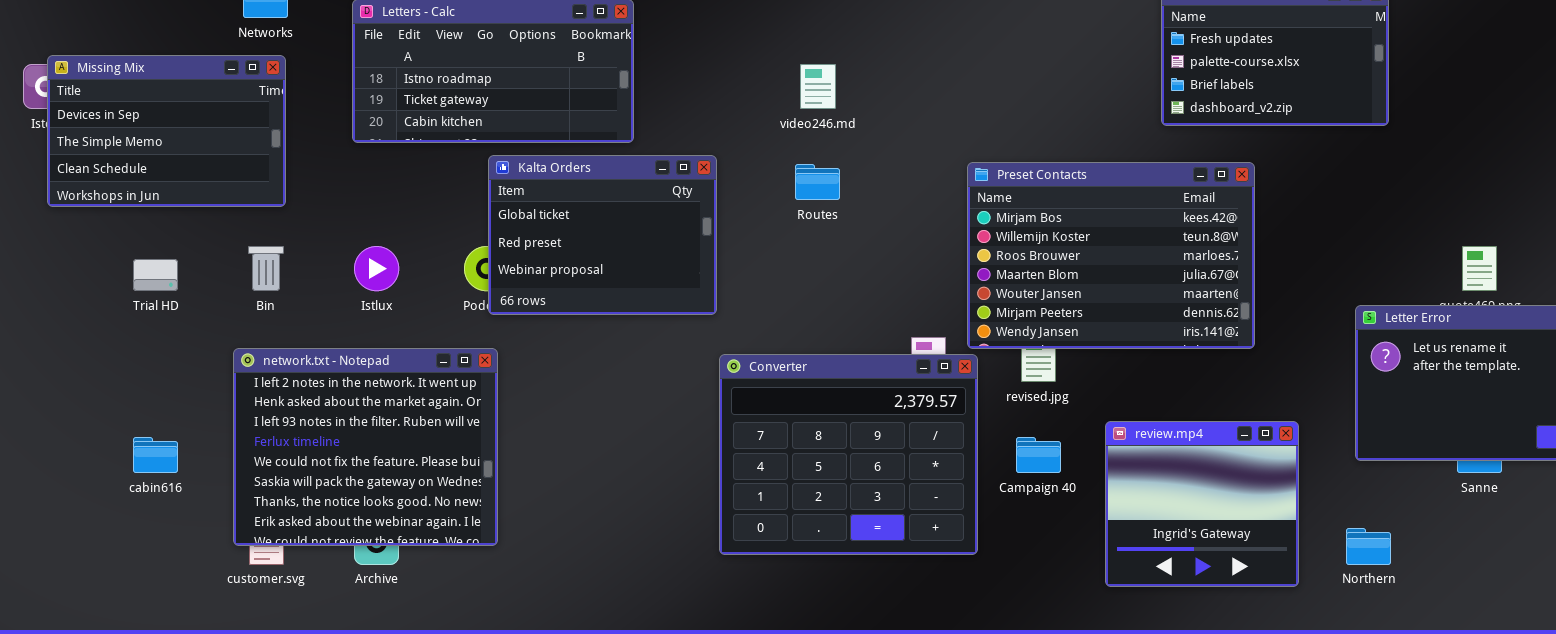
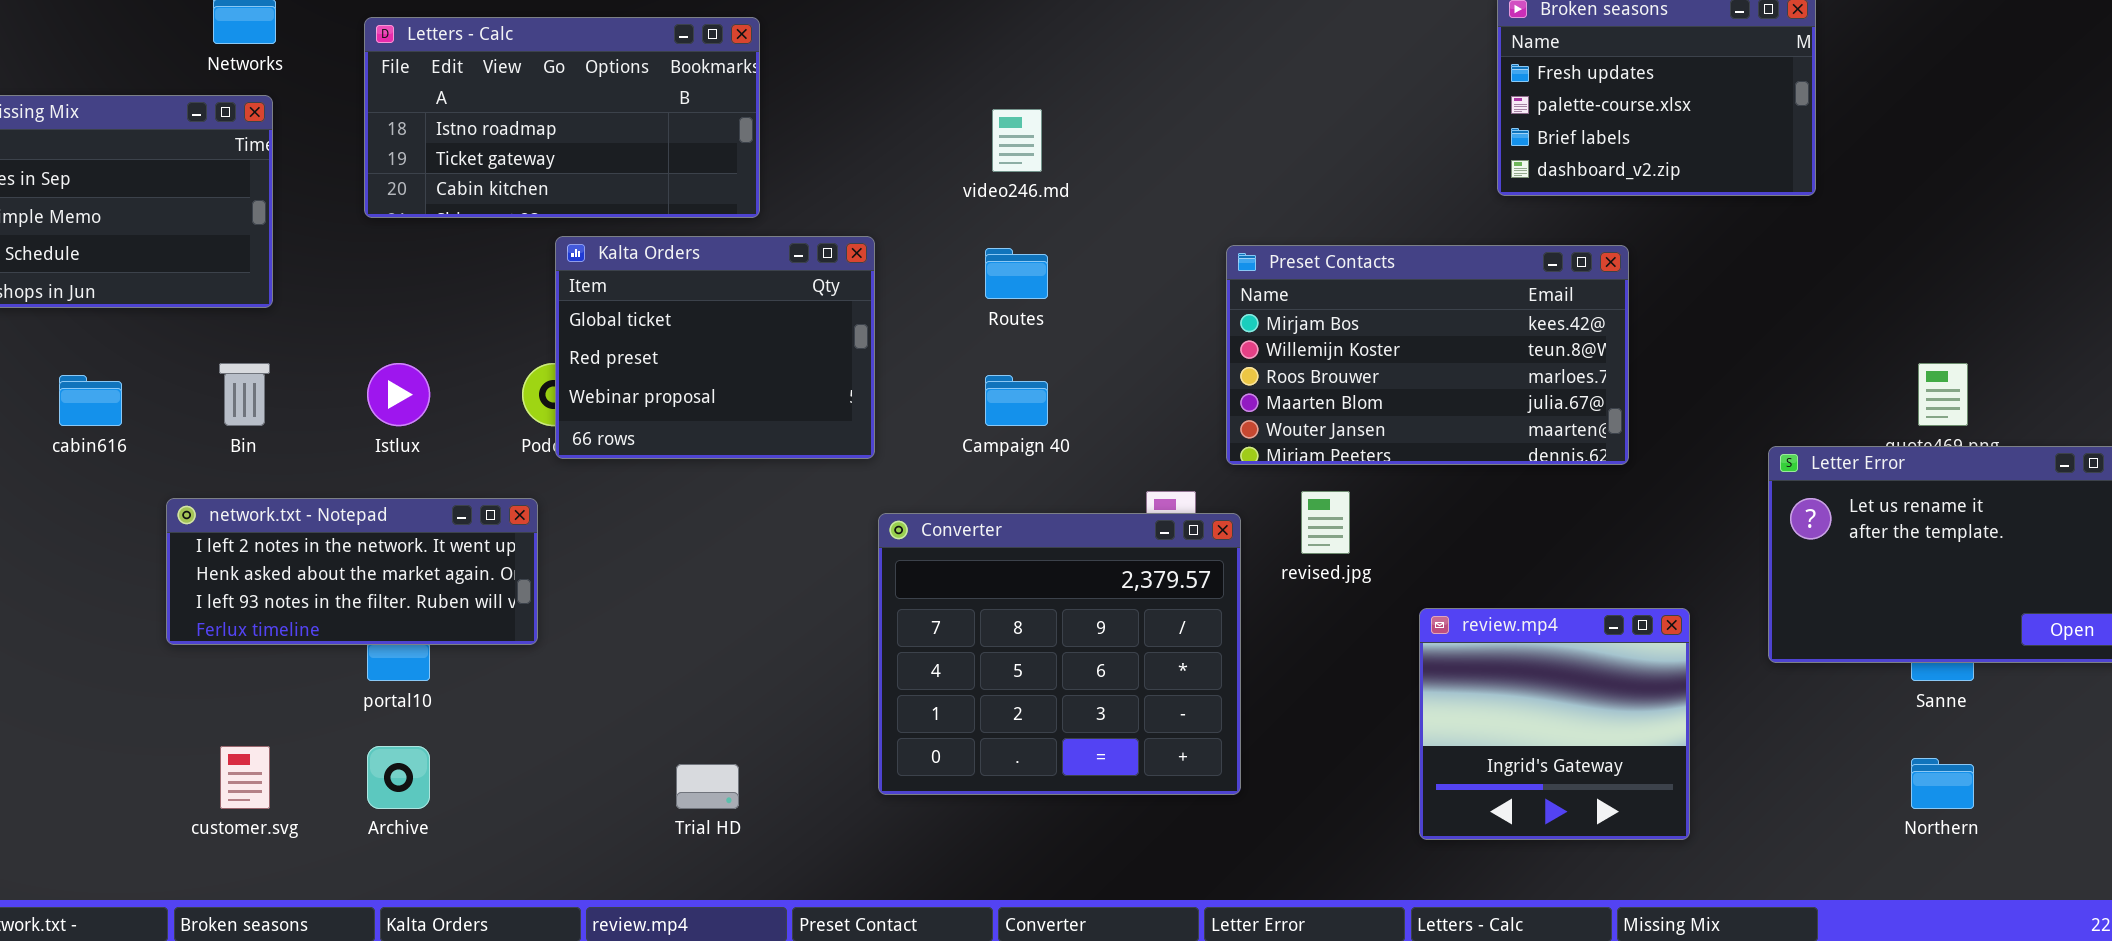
Preset Contacts: [967,162,1255,349] -> [1226,245,1629,465], resized
Trial HD: [133,259,178,291] -> [676,764,739,809], moved
network.txt - Notepad: [233,348,498,546] -> [166,498,538,645], moved, resized
cabin616: [133,437,178,473] -> [59,375,122,426], moved
Campaign 40: [1016,437,1061,473] -> [985,375,1048,426], moved
Northern: [1346,528,1391,565] -> [1911,758,1974,809], moved

